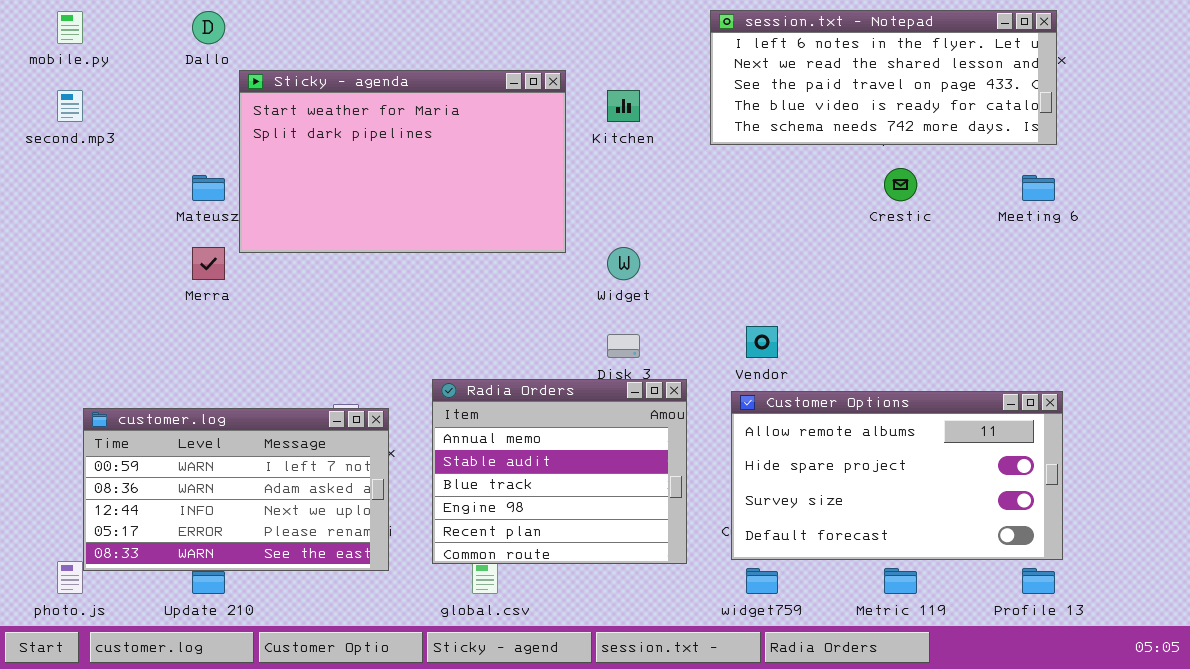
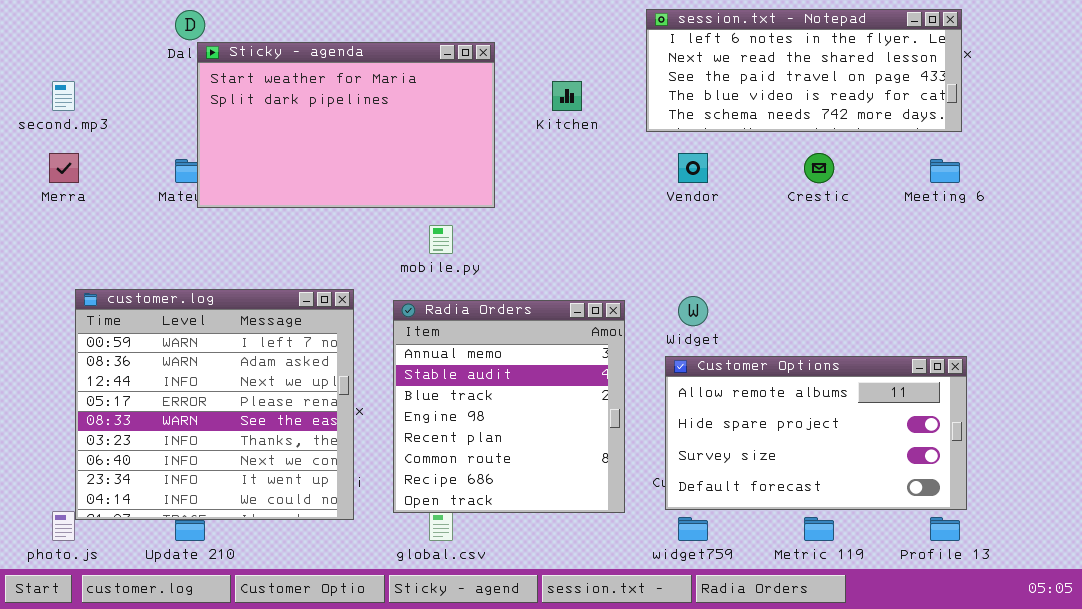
mobile.py: [57,11,83,44] -> [429,225,453,254], moved
Sticky - agenda: [239,70,566,253] -> [197,42,495,208], moved
Merra: [192,247,225,280] -> [49,153,79,183], moved
Widget: [607,247,640,280] -> [678,296,708,326], moved
Vendor: [746,326,778,358] -> [678,153,708,183], moved
Radia Orders: [432,379,687,564] -> [393,300,625,513], resized
customer.log: [83,408,389,571] -> [75,289,354,520], resized

